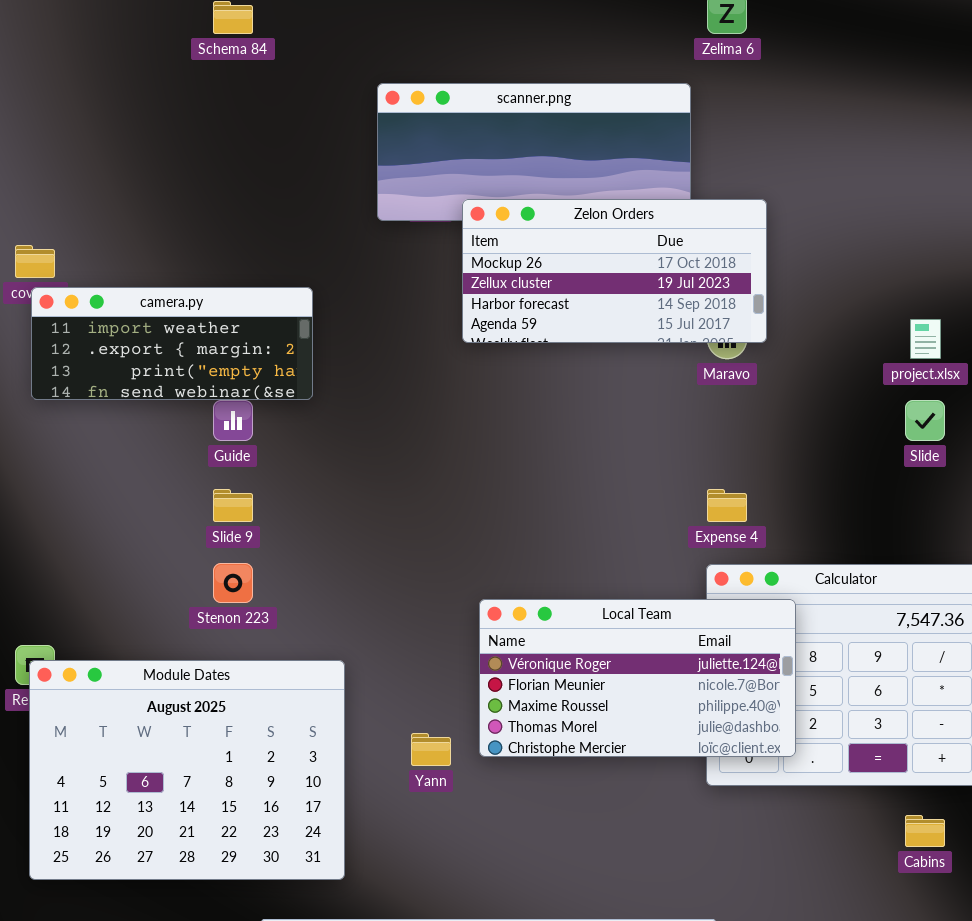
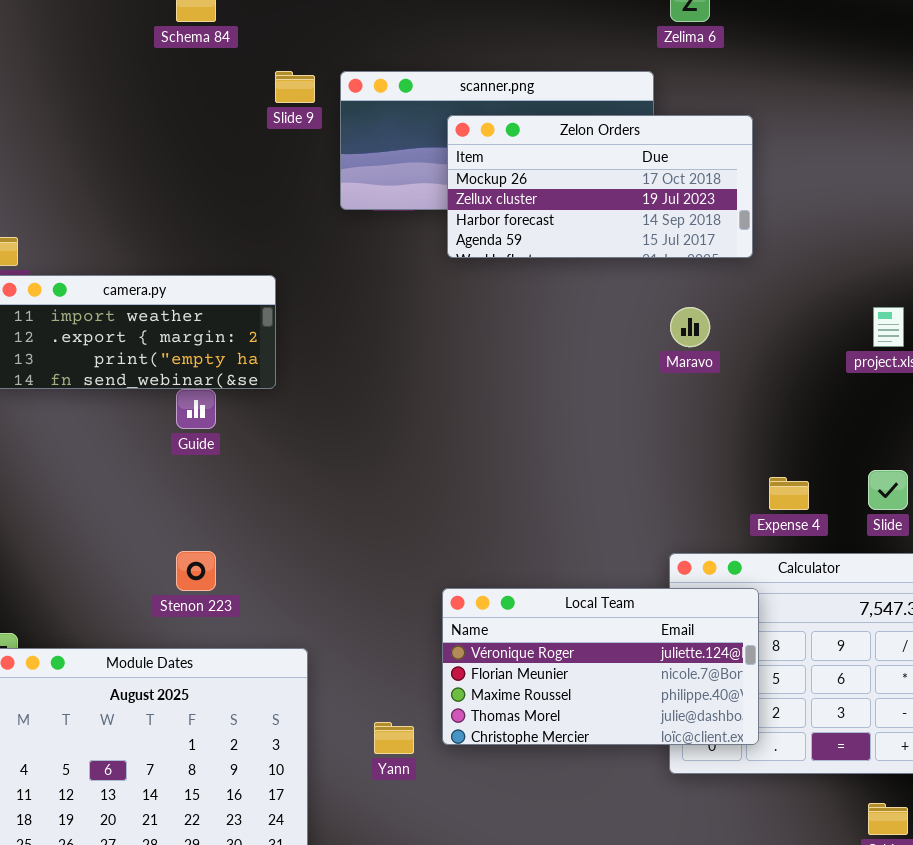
Zelon Orders: [462,199,767,343] -> [447,115,753,258], moved
Slide: [905,400,945,441] -> [868,470,908,510], moved
Slide 9: [213,489,253,522] -> [275,71,315,103], moved
Expense 4: [707,489,747,522] -> [769,477,809,510], moved

